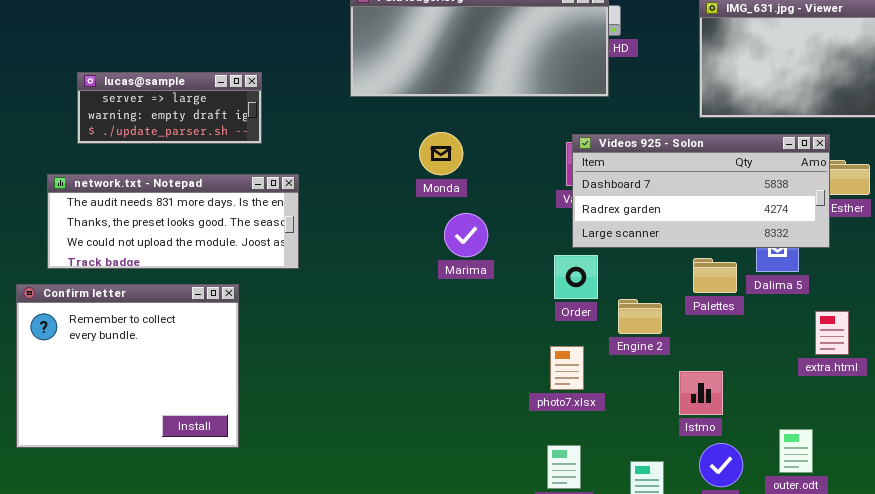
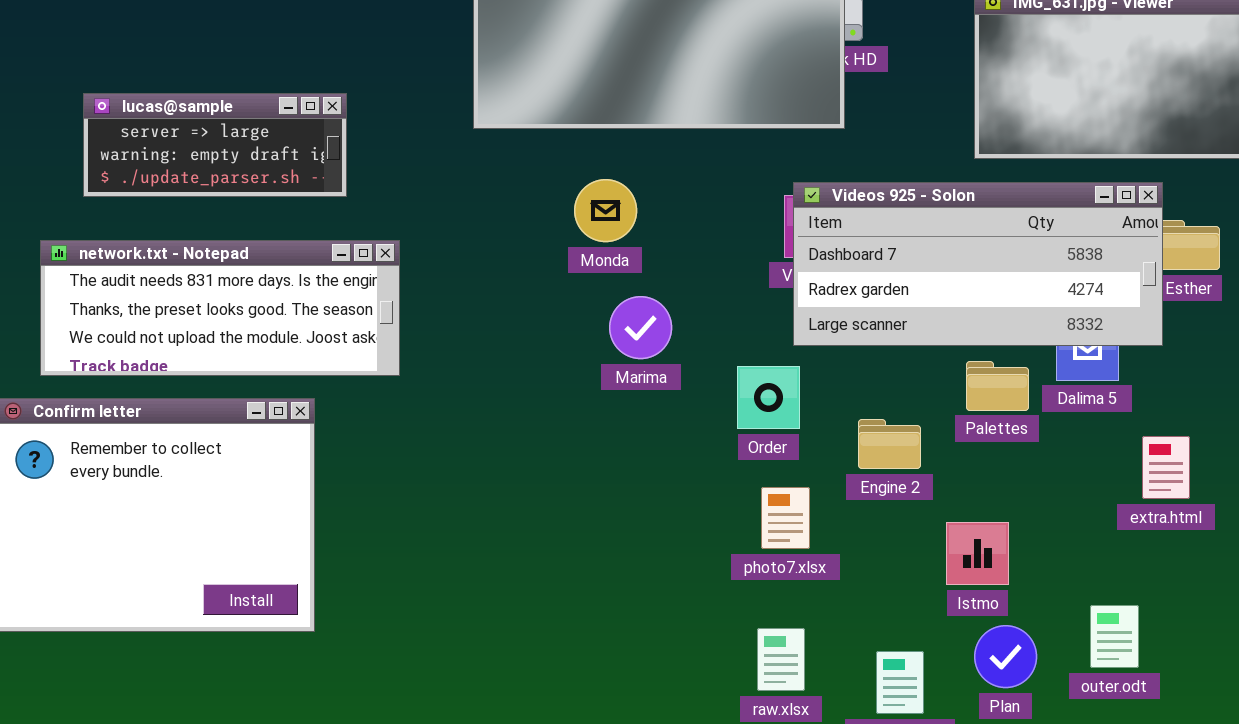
Order: [554,255,598,299] -> [737,366,800,429], moved

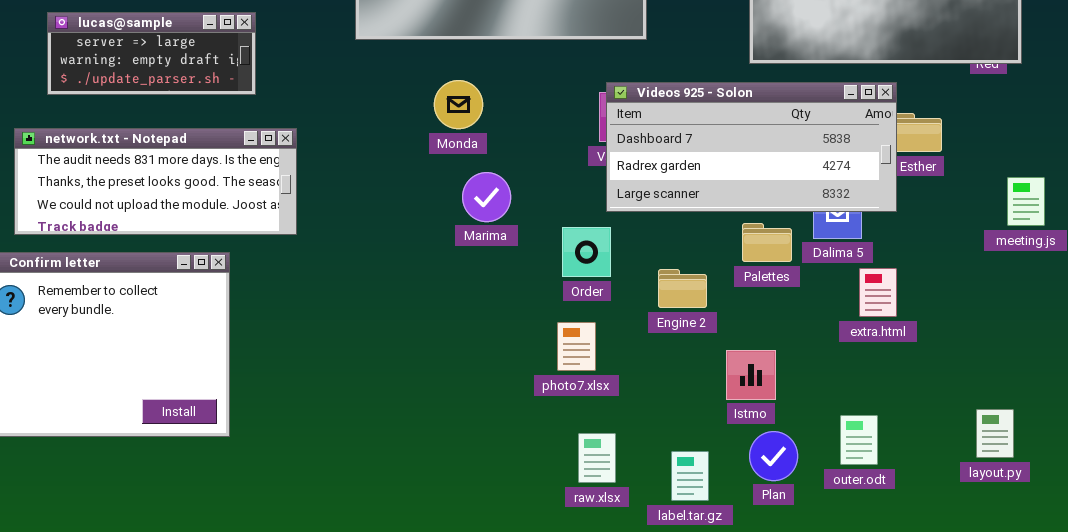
extra.html: [1142,436,1190,499] -> [859,268,897,317], moved
photo7.xlsx: [761,487,810,549] -> [557,322,596,371], moved

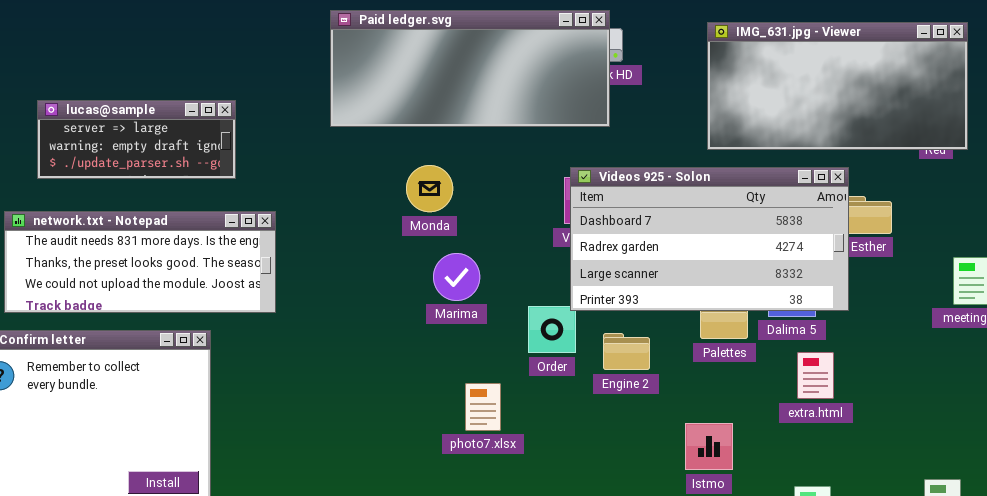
Videos 925 - Solon: [606,82,897,212] -> [570,167,849,311], resized
extra.html: [859,268,897,317] -> [797,352,834,399], moved
Engine 2: [658,269,707,308] -> [603,333,650,370], moved
photo7.xlsx: [557,322,596,371] -> [465,383,501,431], moved

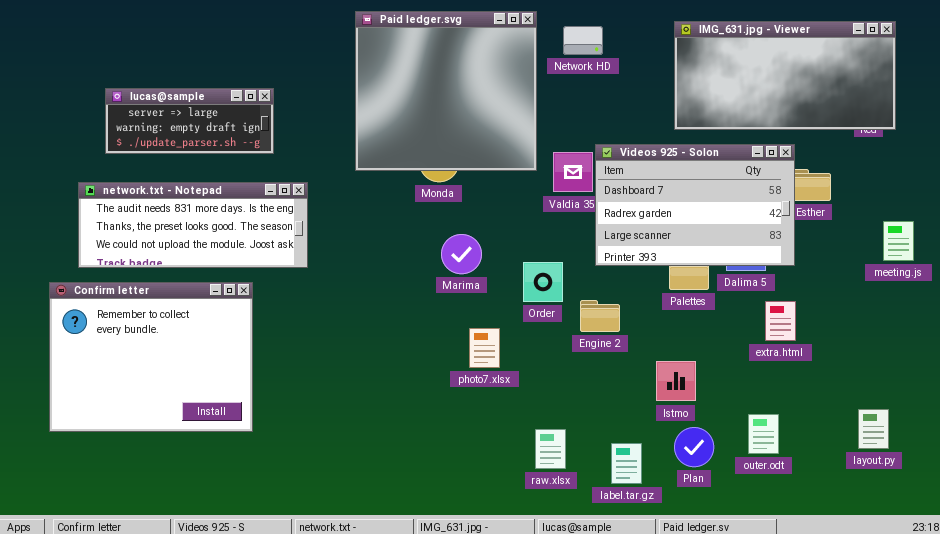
Paid ledger.svg: [330,10,610,127] -> [355,11,537,171], resized
Videos 925 - Solon: [570,167,849,311] -> [595,144,795,266], resized
Marima: [433,253,480,301] -> [441,234,482,274], moved
Engine 2: [603,333,650,370] -> [580,300,620,332], moved
extra.html: [797,352,834,399] -> [765,301,796,341], moved

